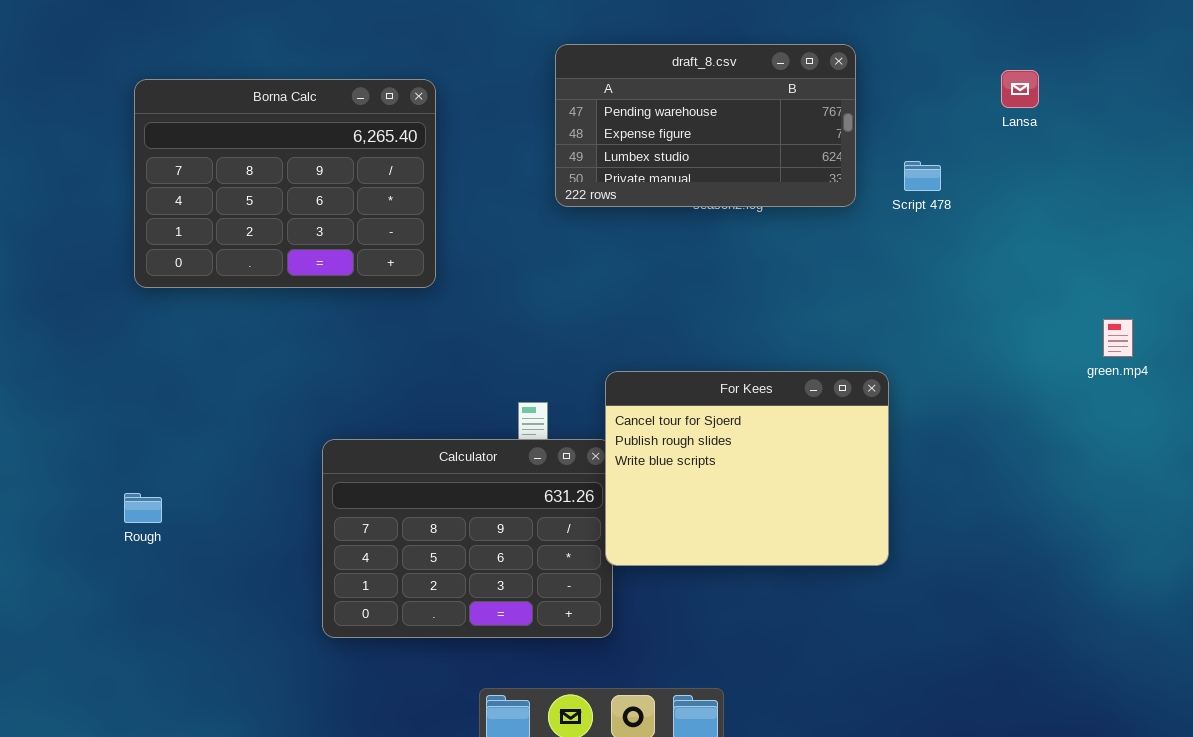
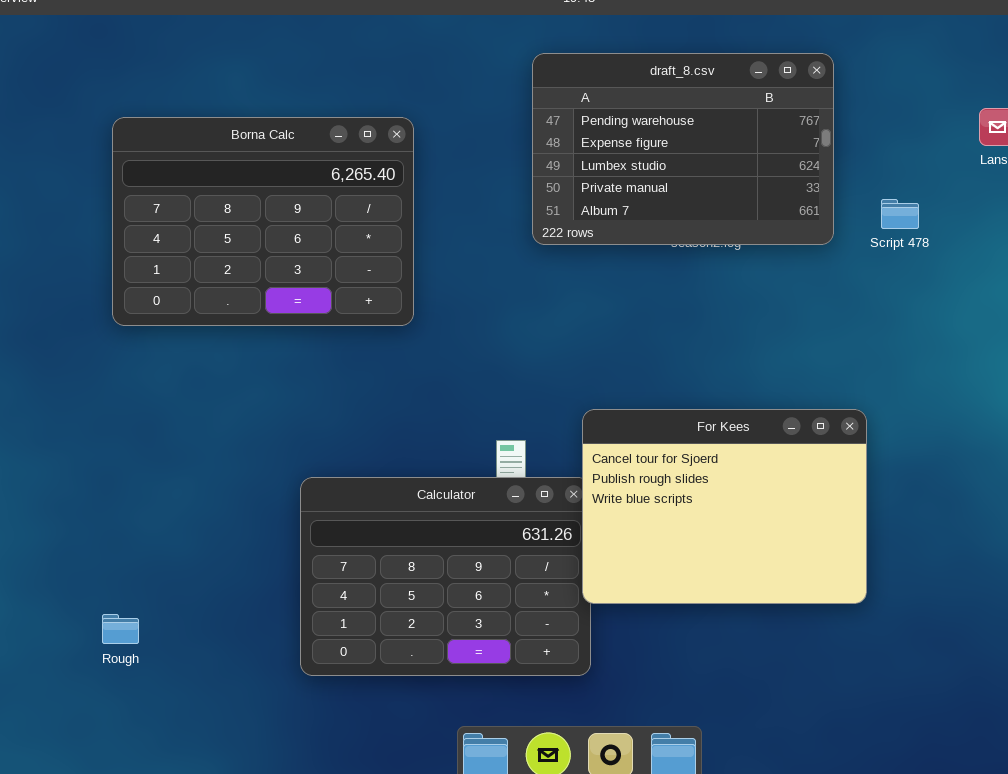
draft_8.csv: [555,44,856,207] -> [532,53,834,245], resized
Rough: [124,493,162,523] -> [102,614,139,644], moved

